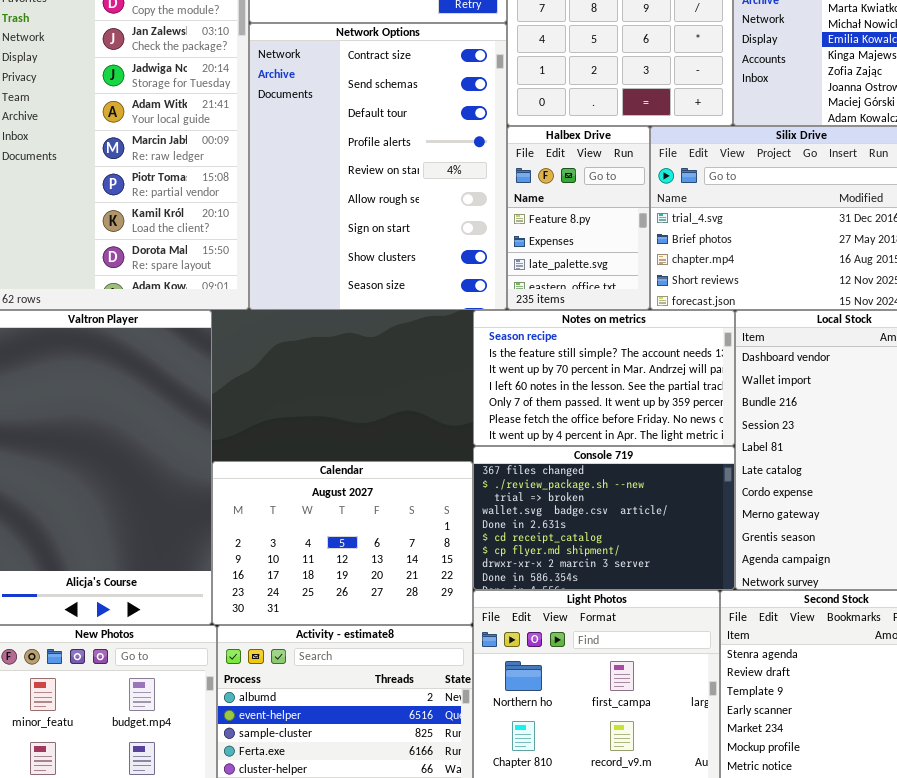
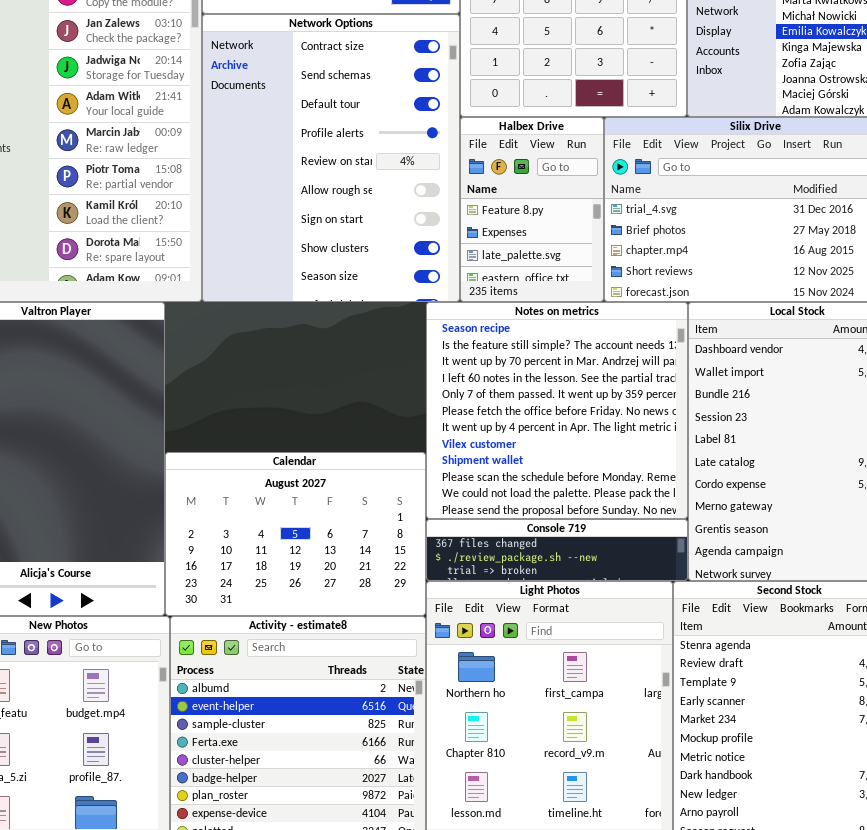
Notes on metrics: [473,310,735,446] -> [426,302,688,519], resized
Console 719: [473,446,735,590] -> [426,519,688,581], resized

